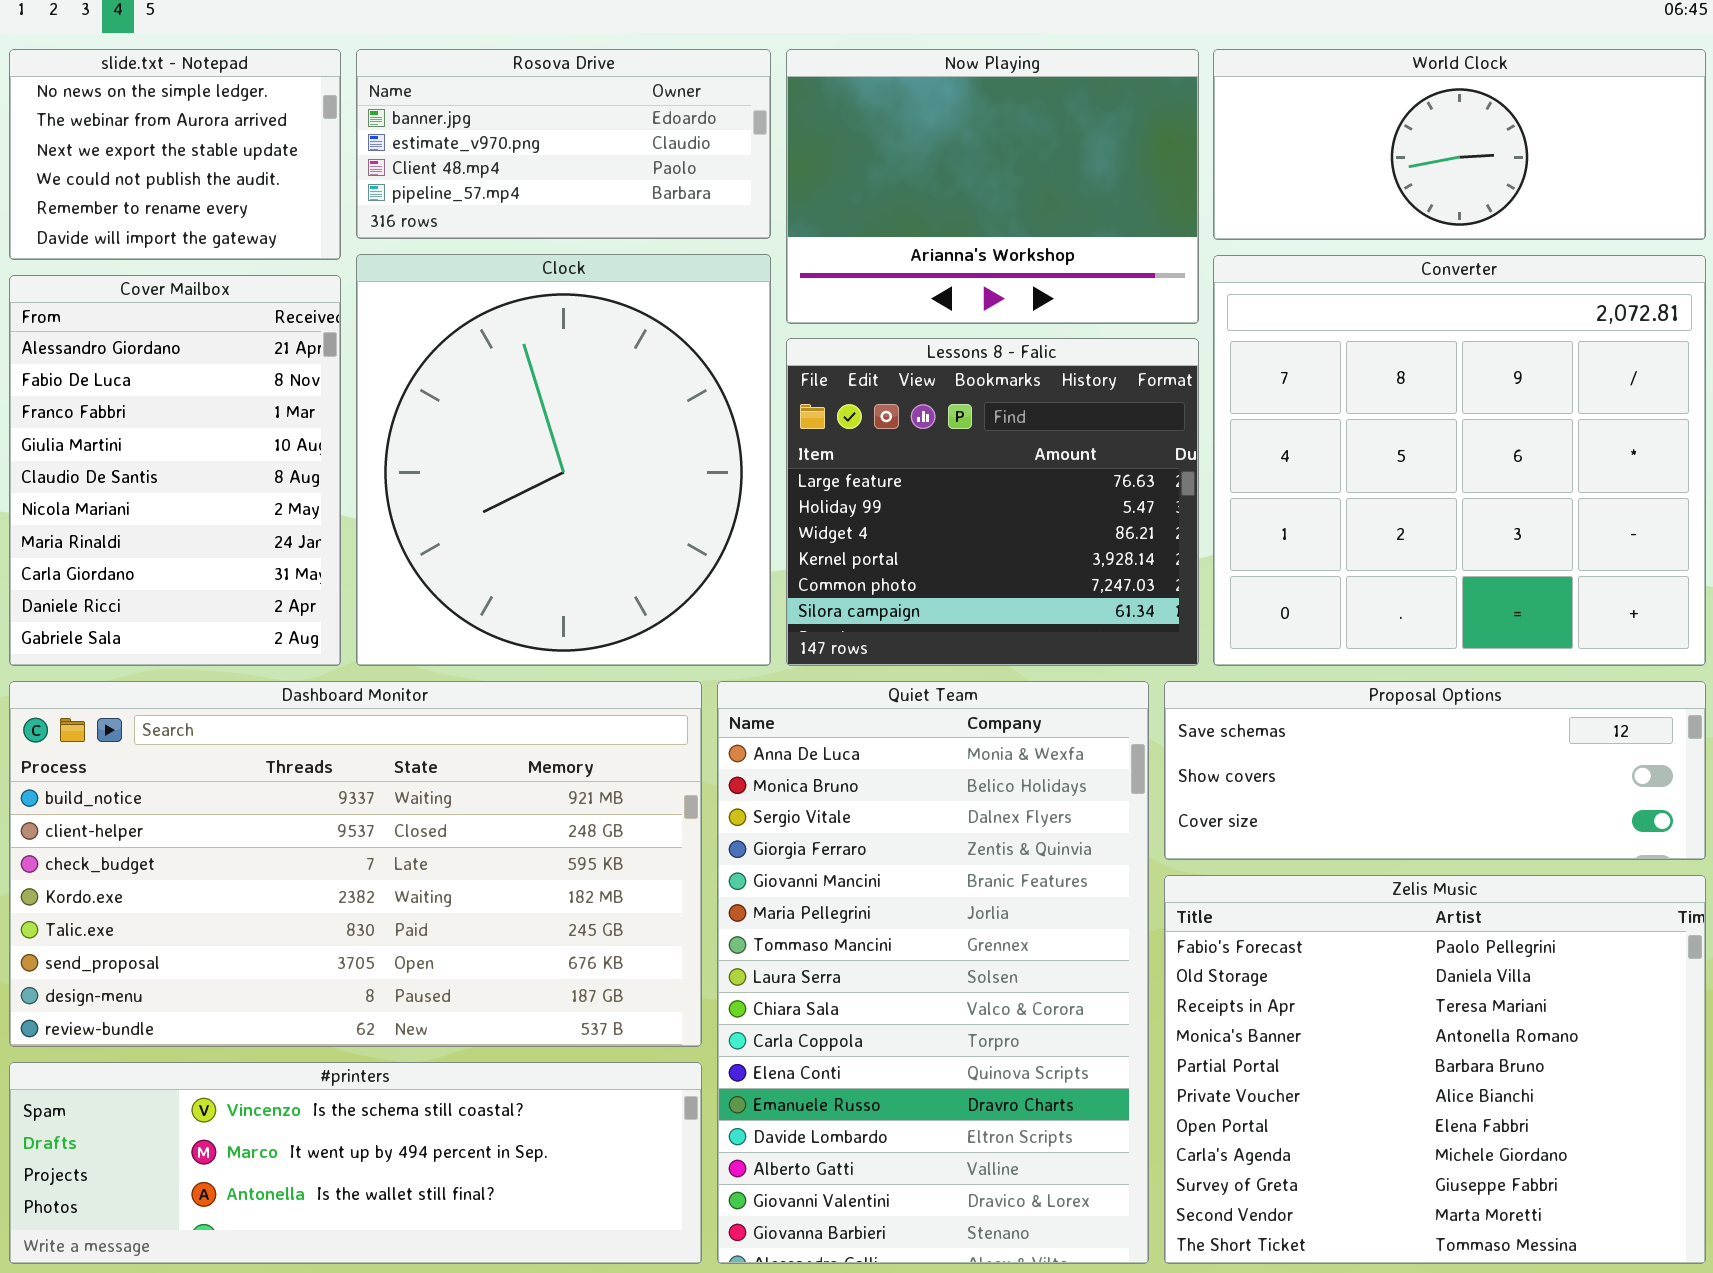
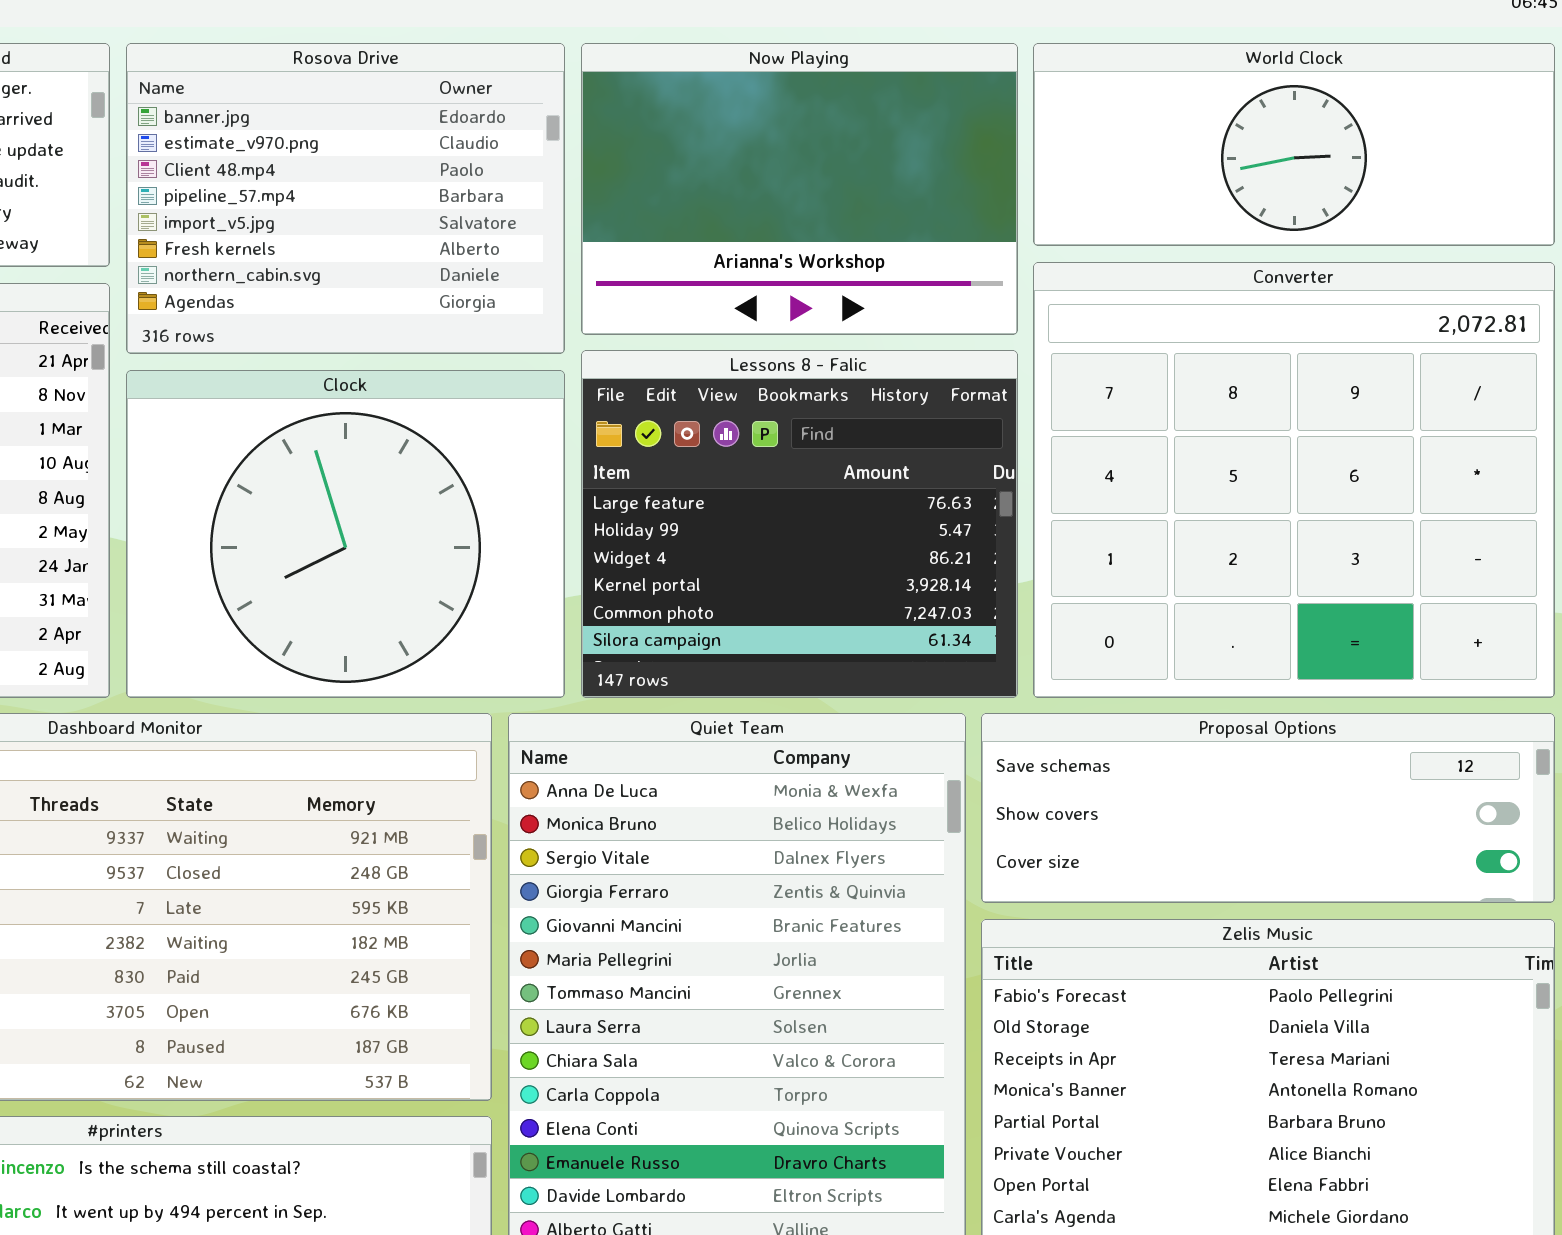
Rosova Drive: [356,49,771,239] -> [126,43,565,354], resized
Clock: [356,254,771,666] -> [126,370,565,698], resized

